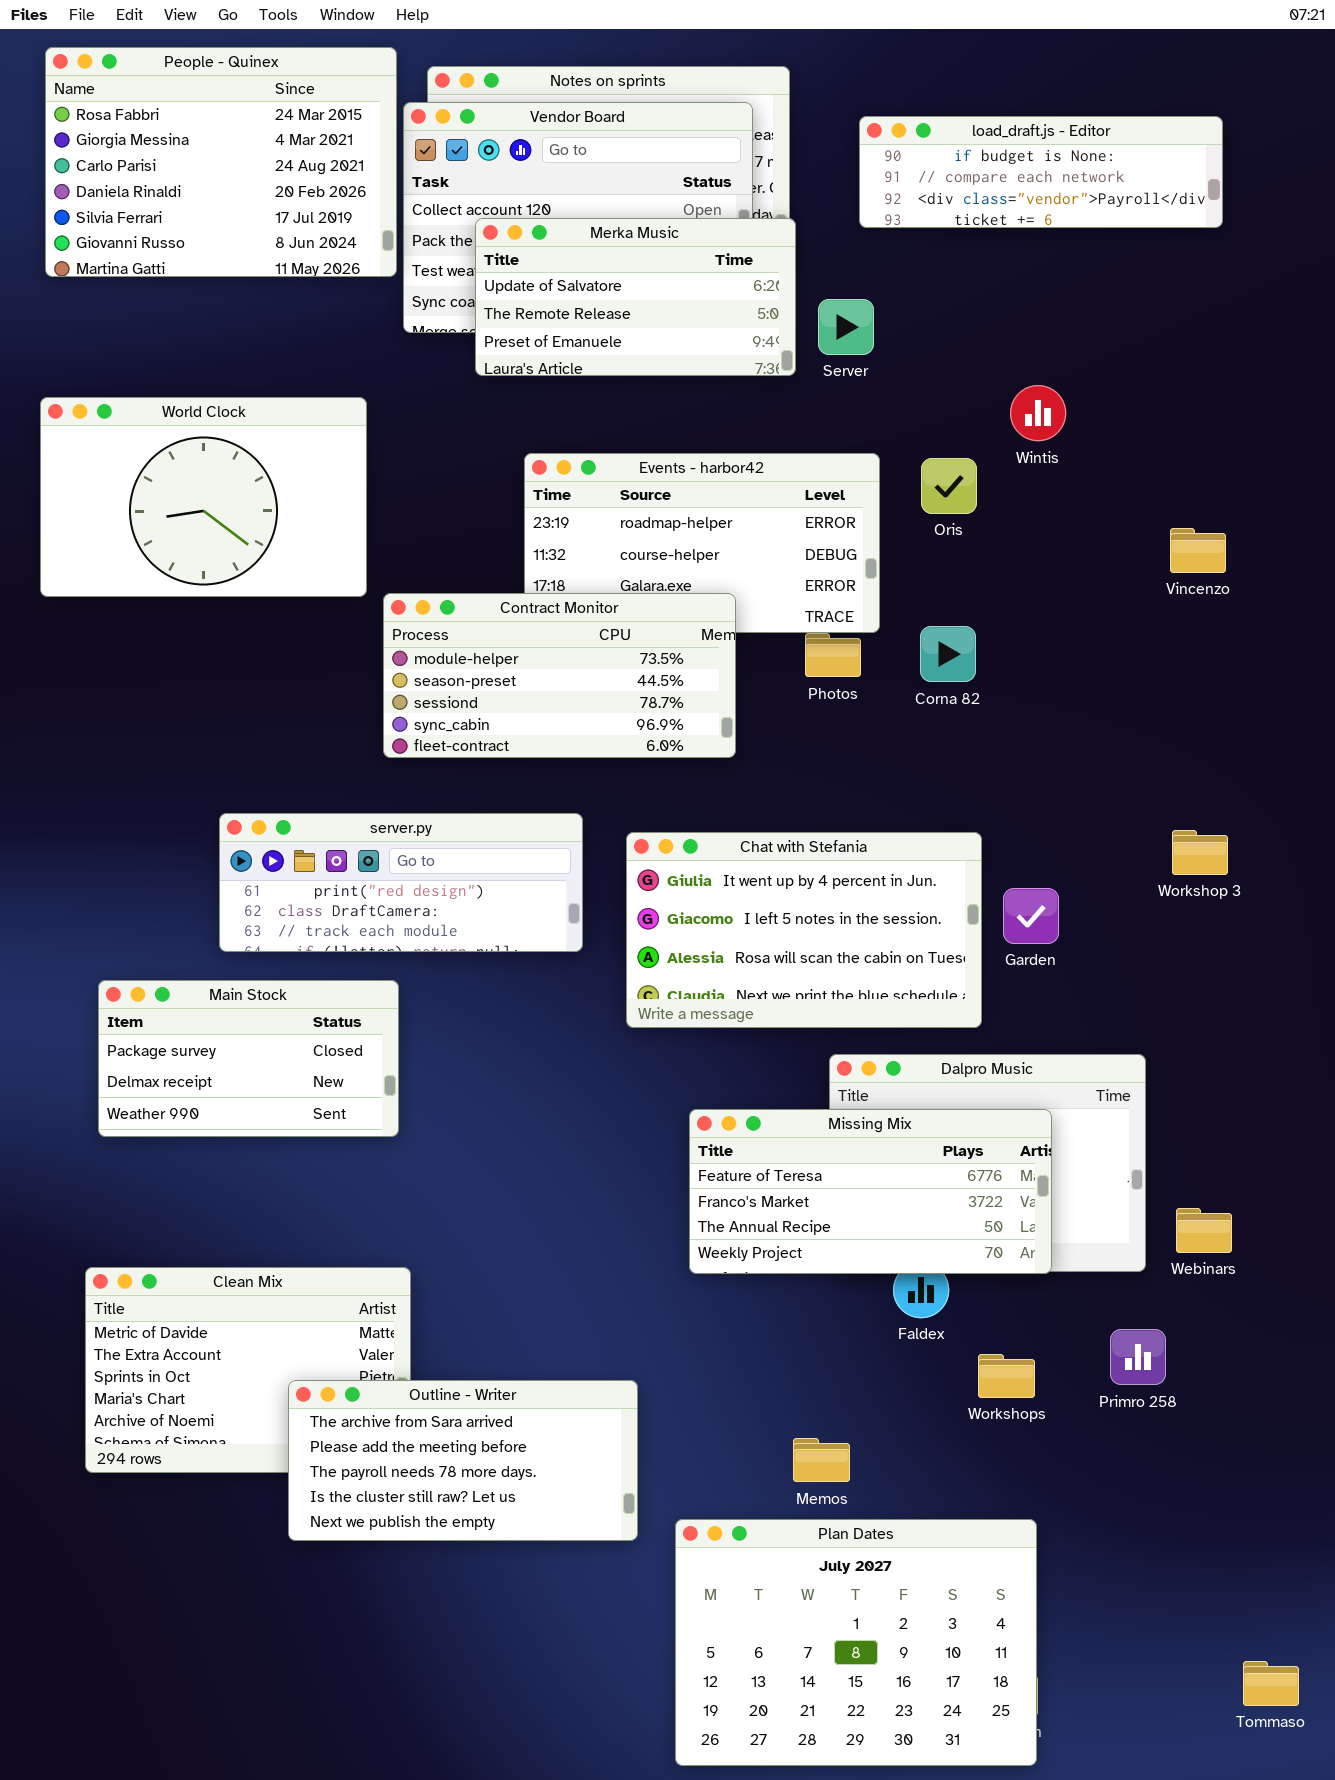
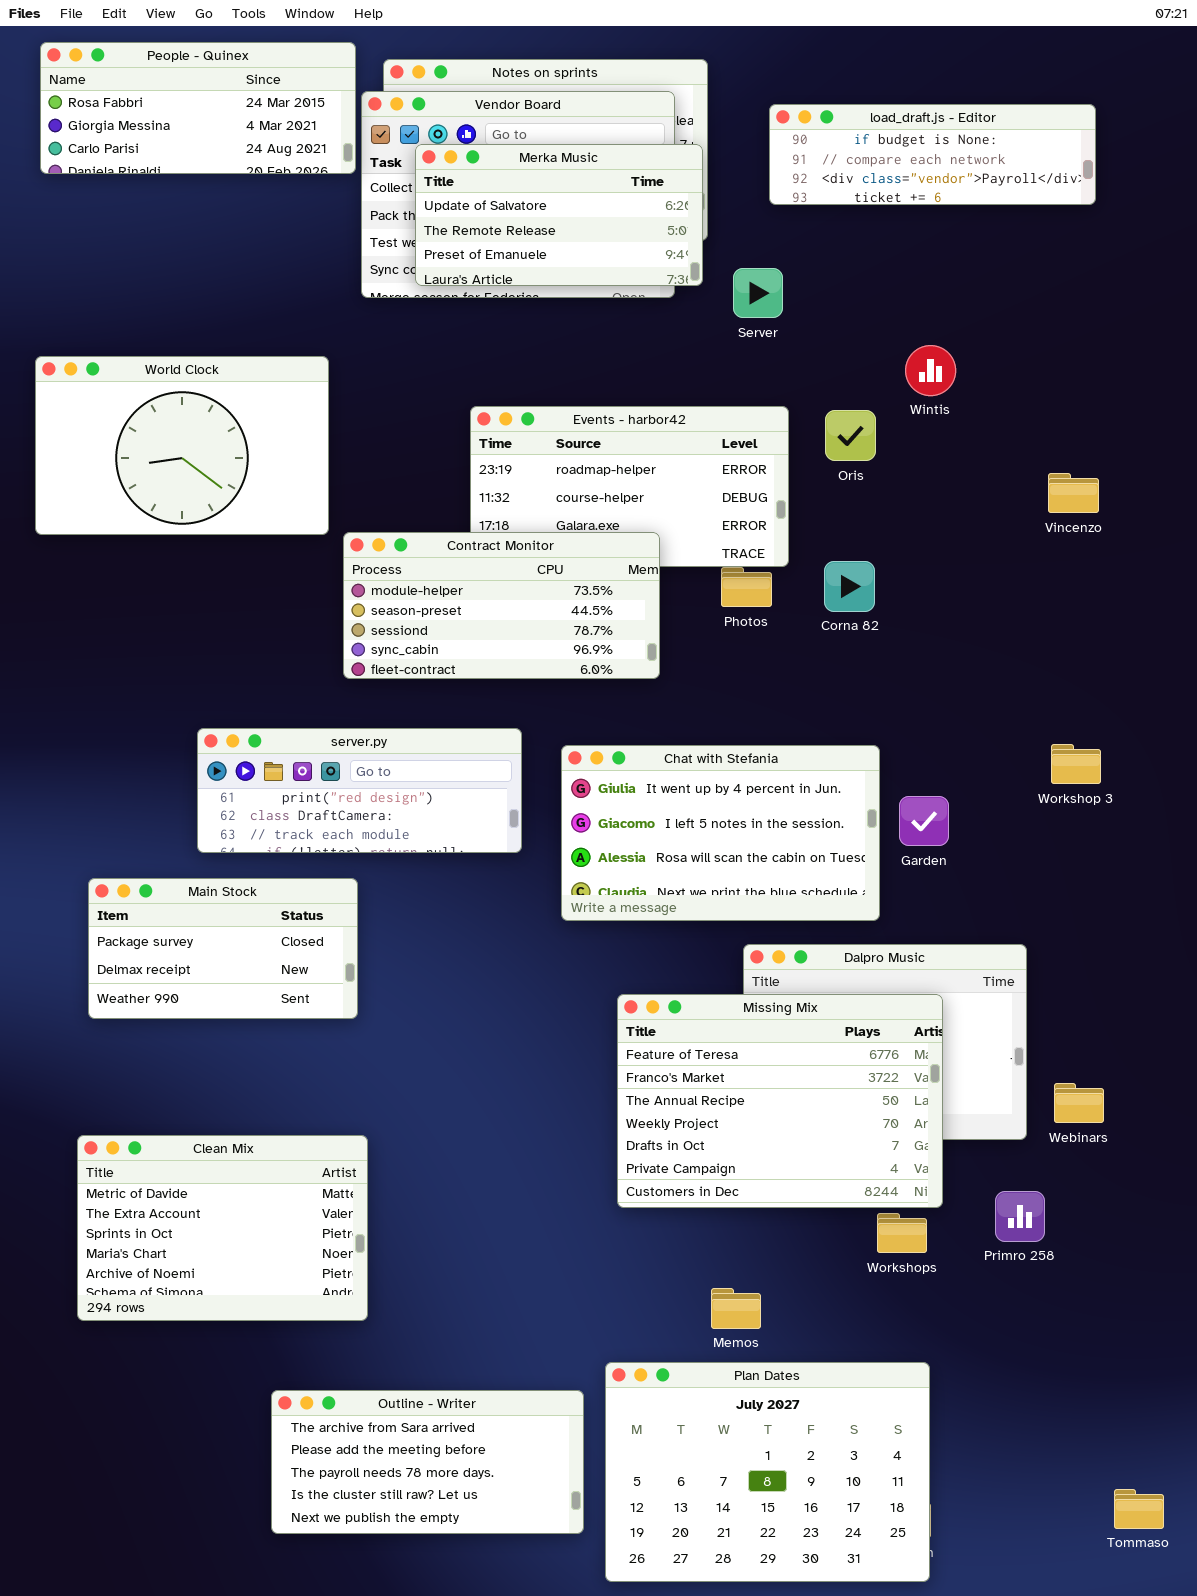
People - Quinex: [45,47,397,277] -> [40,42,356,174], resized
Merka Music: [475,218,796,376] -> [415,144,703,286], moved
Missing Mix: [689,1109,1052,1274] -> [617,994,943,1208], resized
Outline - Writer: [288,1380,638,1541] -> [271,1390,584,1534], moved

